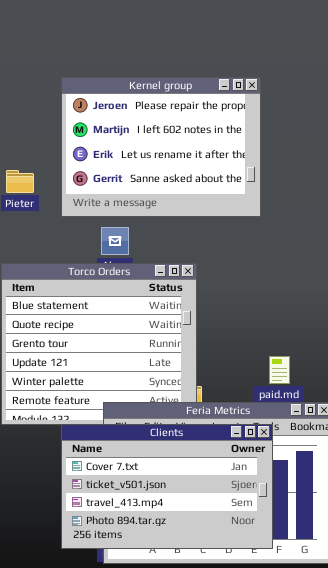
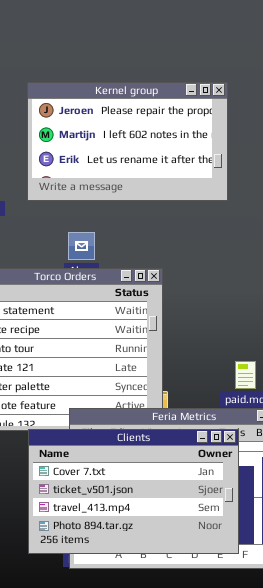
Kernel group: [61,77,261,217] -> [27,82,228,201], resized

